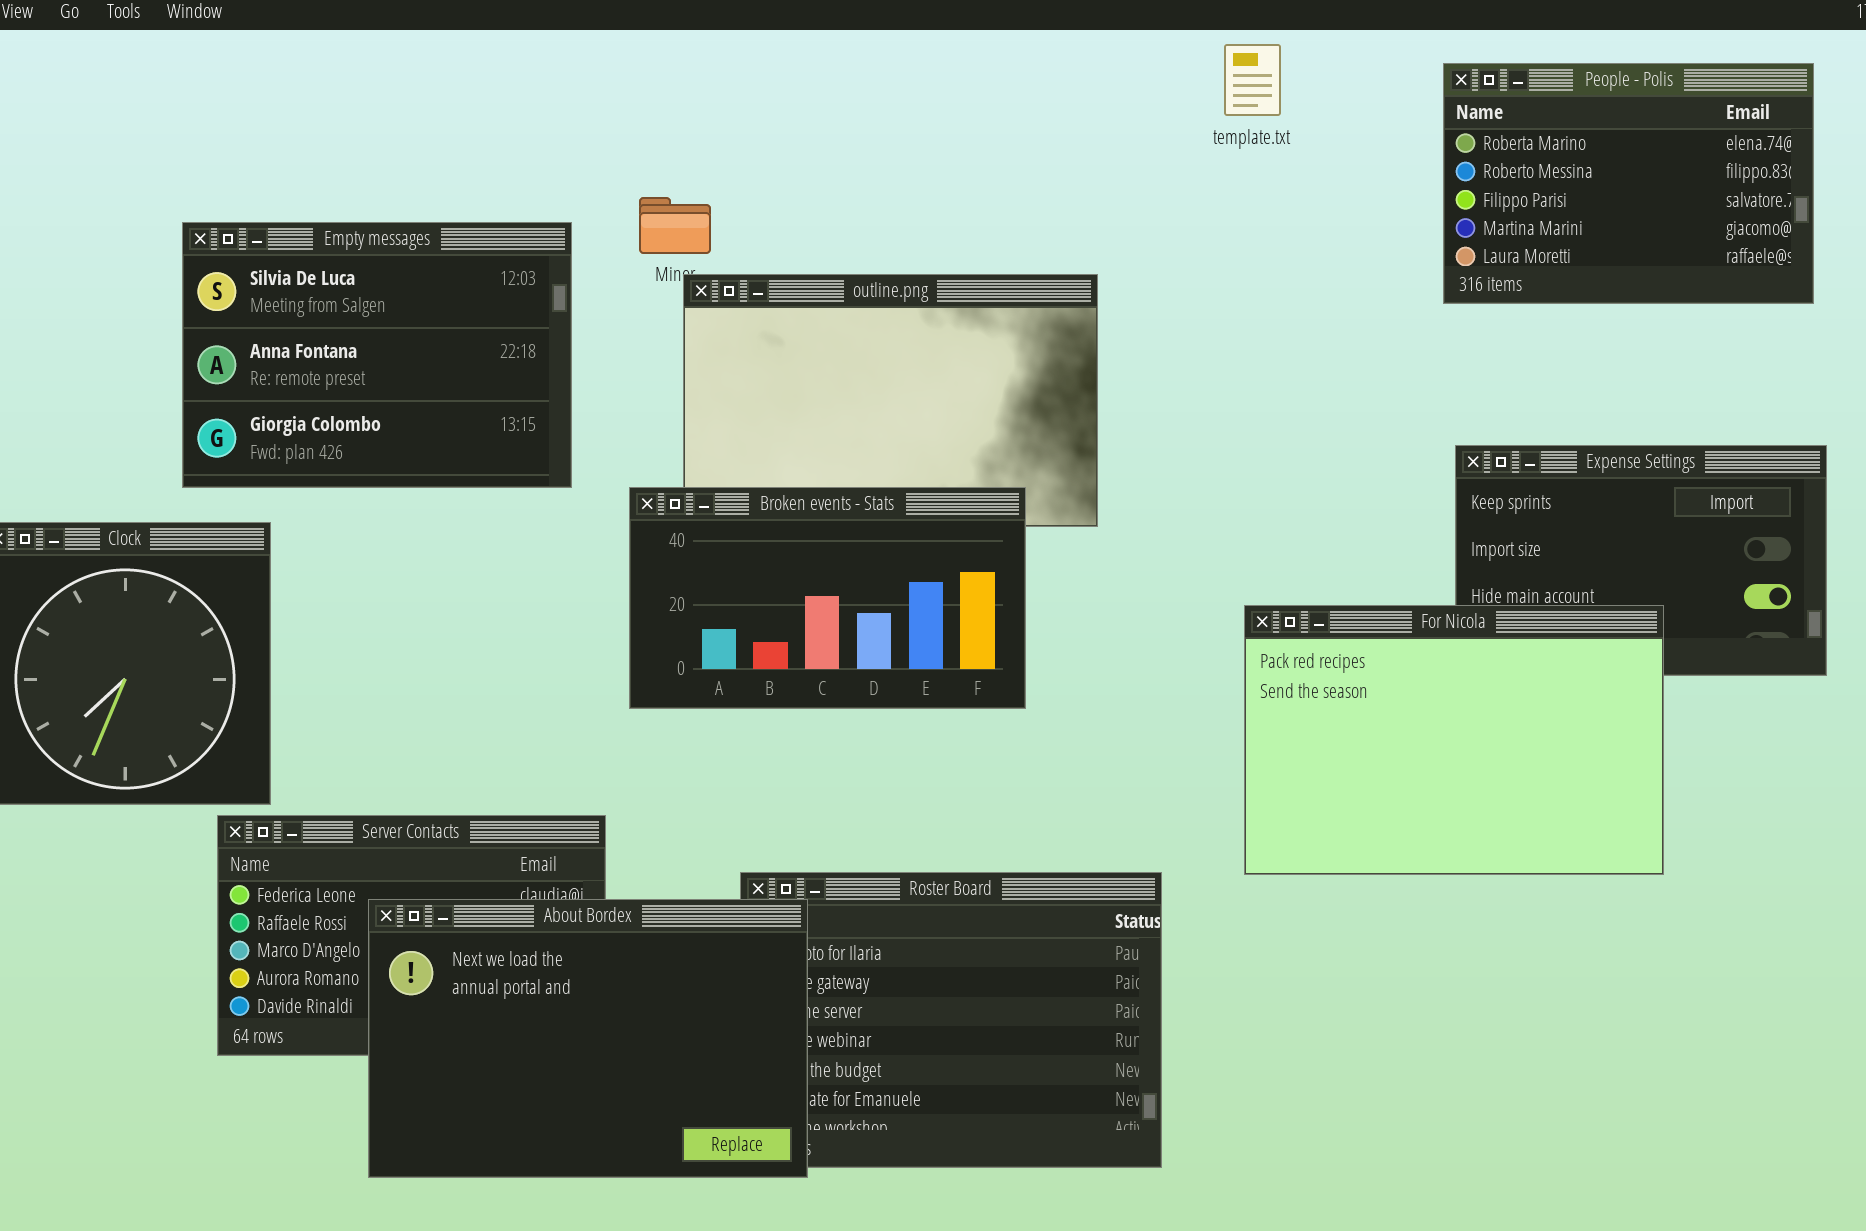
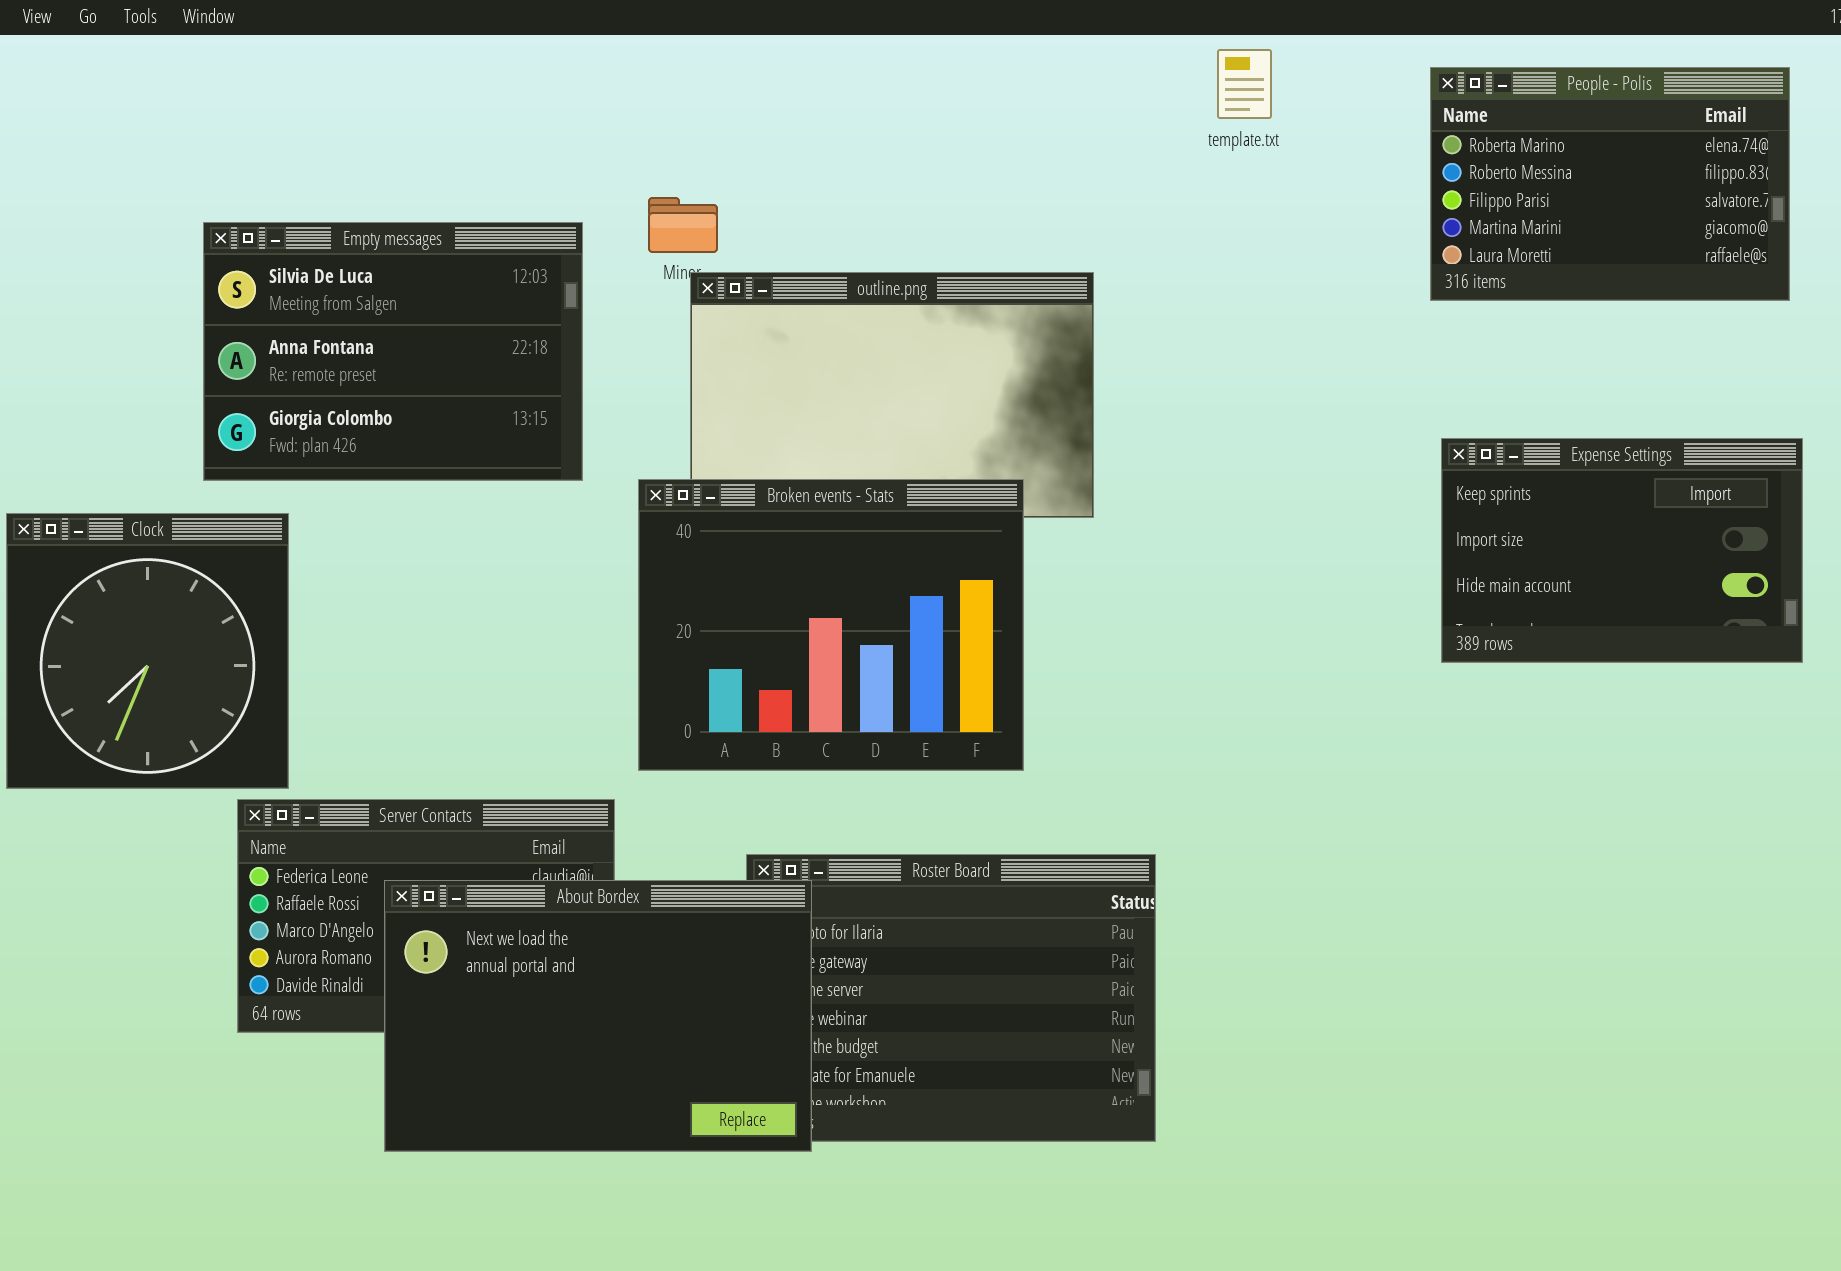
Broken events - Stats: [629,487,1026,709] -> [638,479,1024,771], resized
For Nicola: [1244,605,1664,875] -> none, closed

